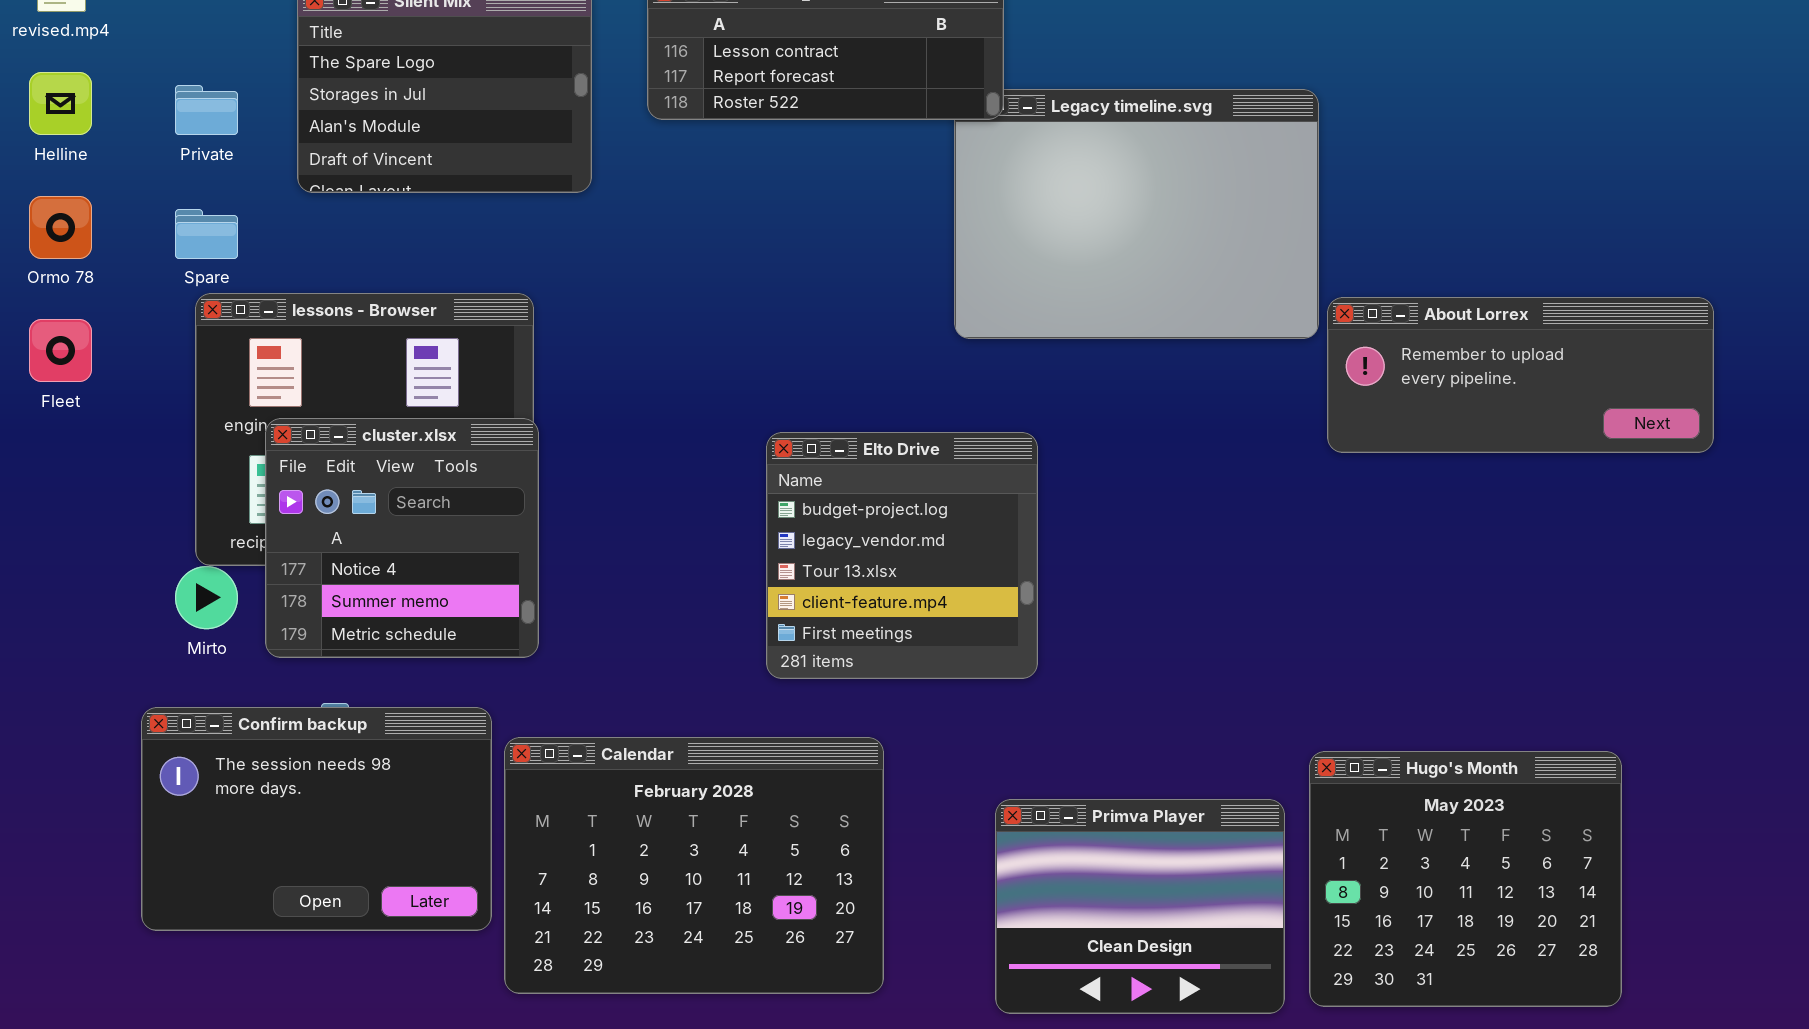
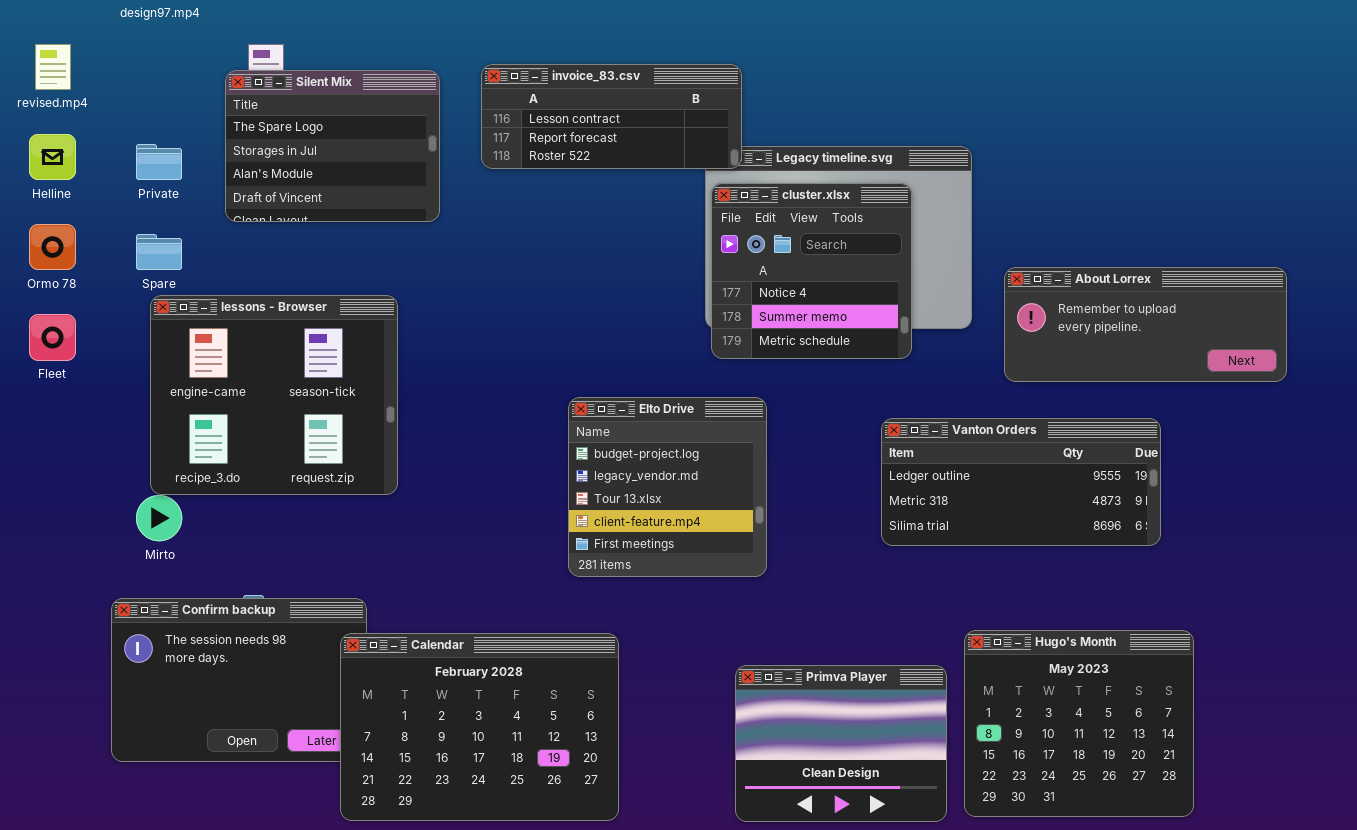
About Lorrex: [1327,297,1714,453] -> [1004,267,1287,382], moved
cluster.xlsx: [265,418,539,658] -> [711,183,912,359], moved
Vanton Orders: none -> [881,418,1161,546], opened
Calendar: [504,737,884,994] -> [340,633,619,821], moved

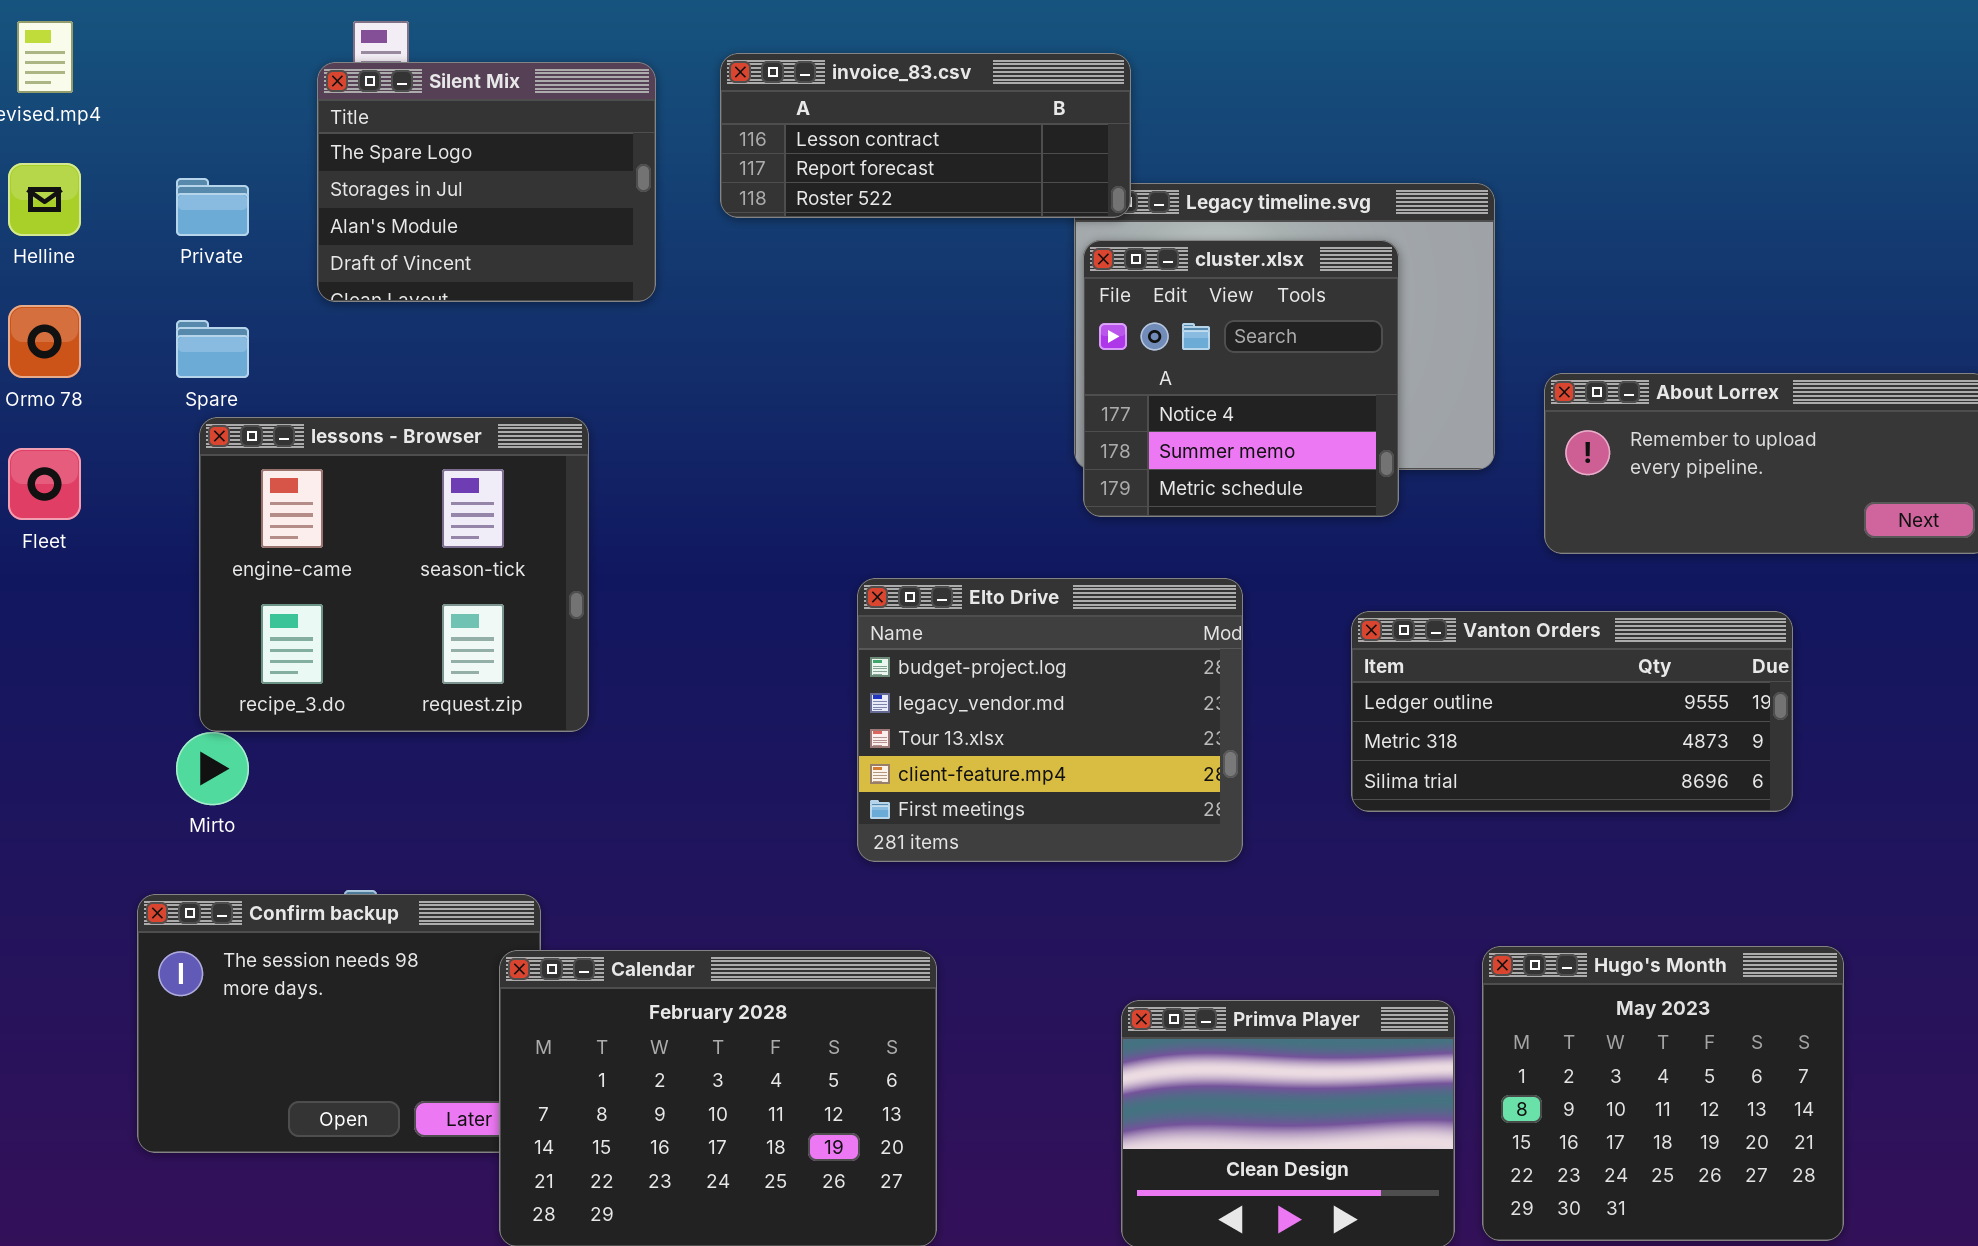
Elto Drive: [568,397,767,577] -> [857,578,1243,862], resized

